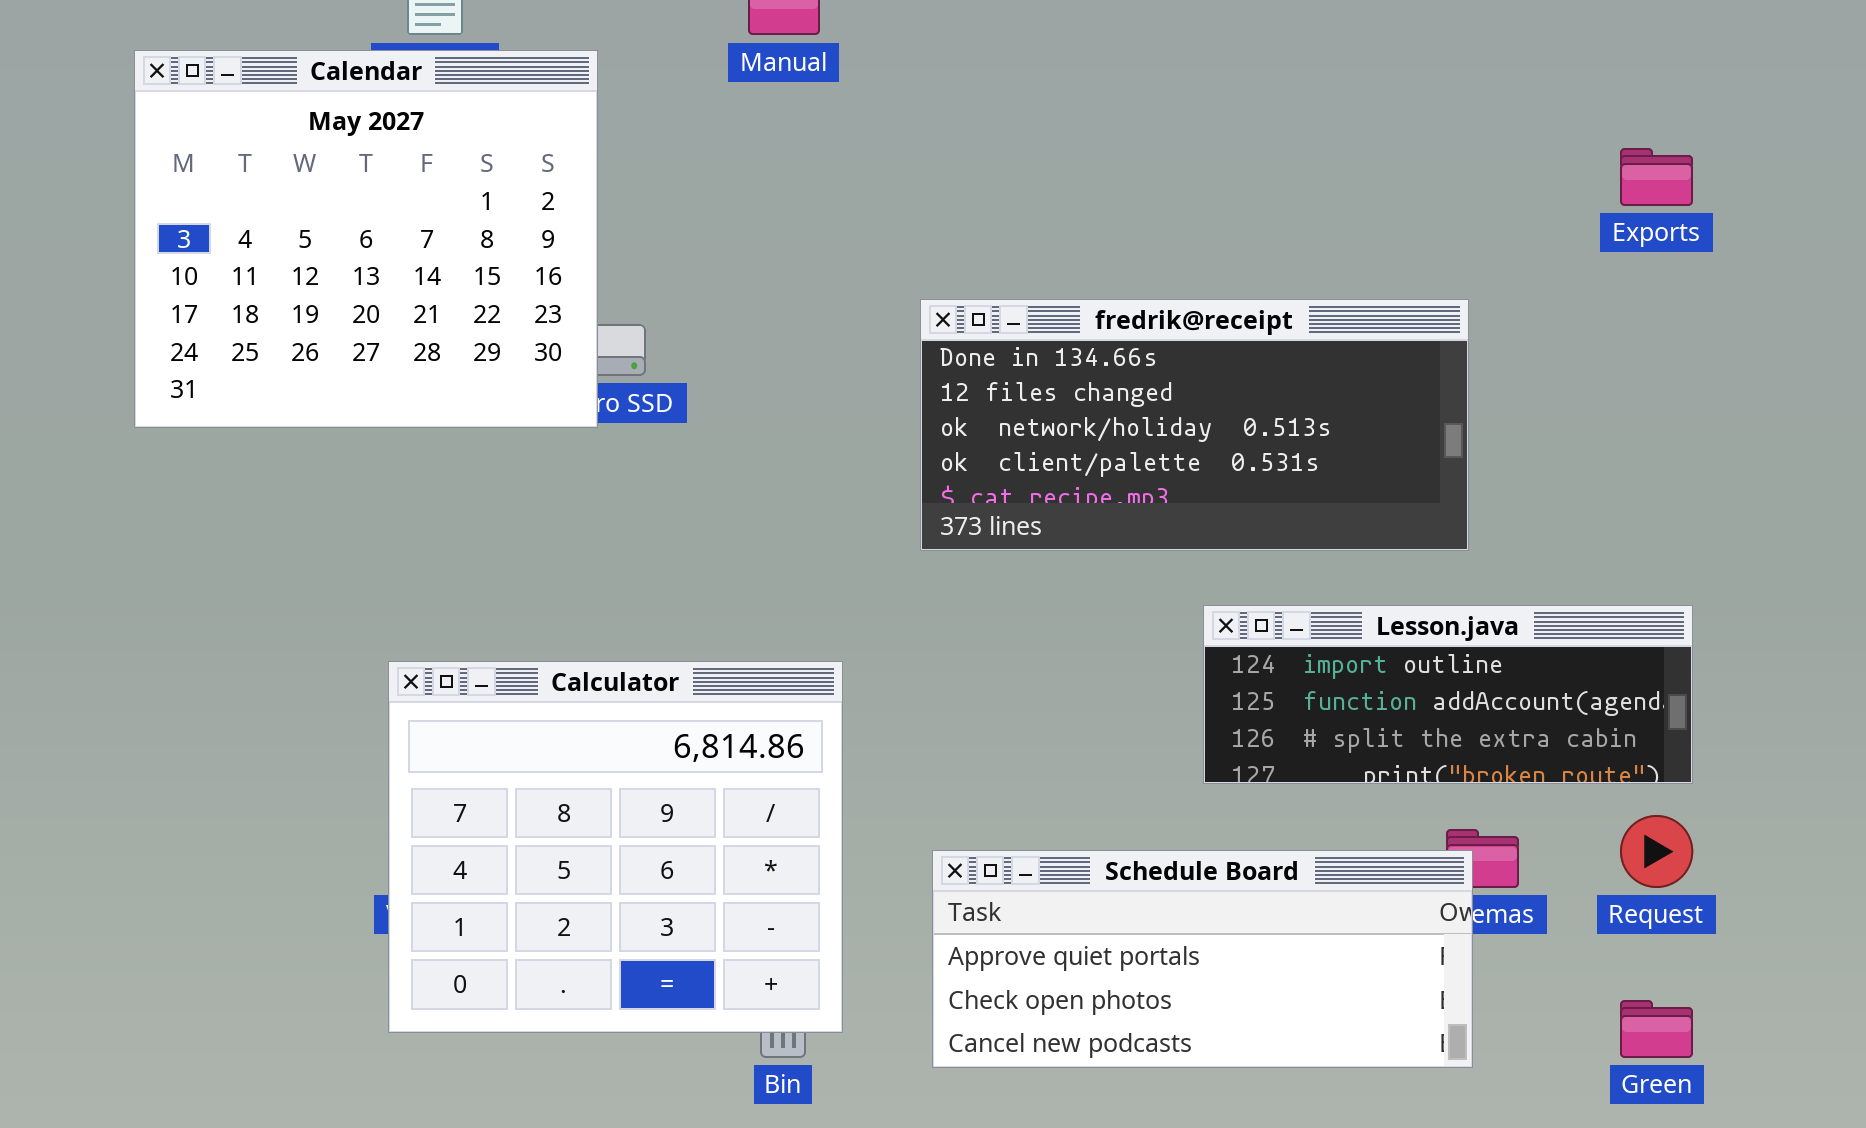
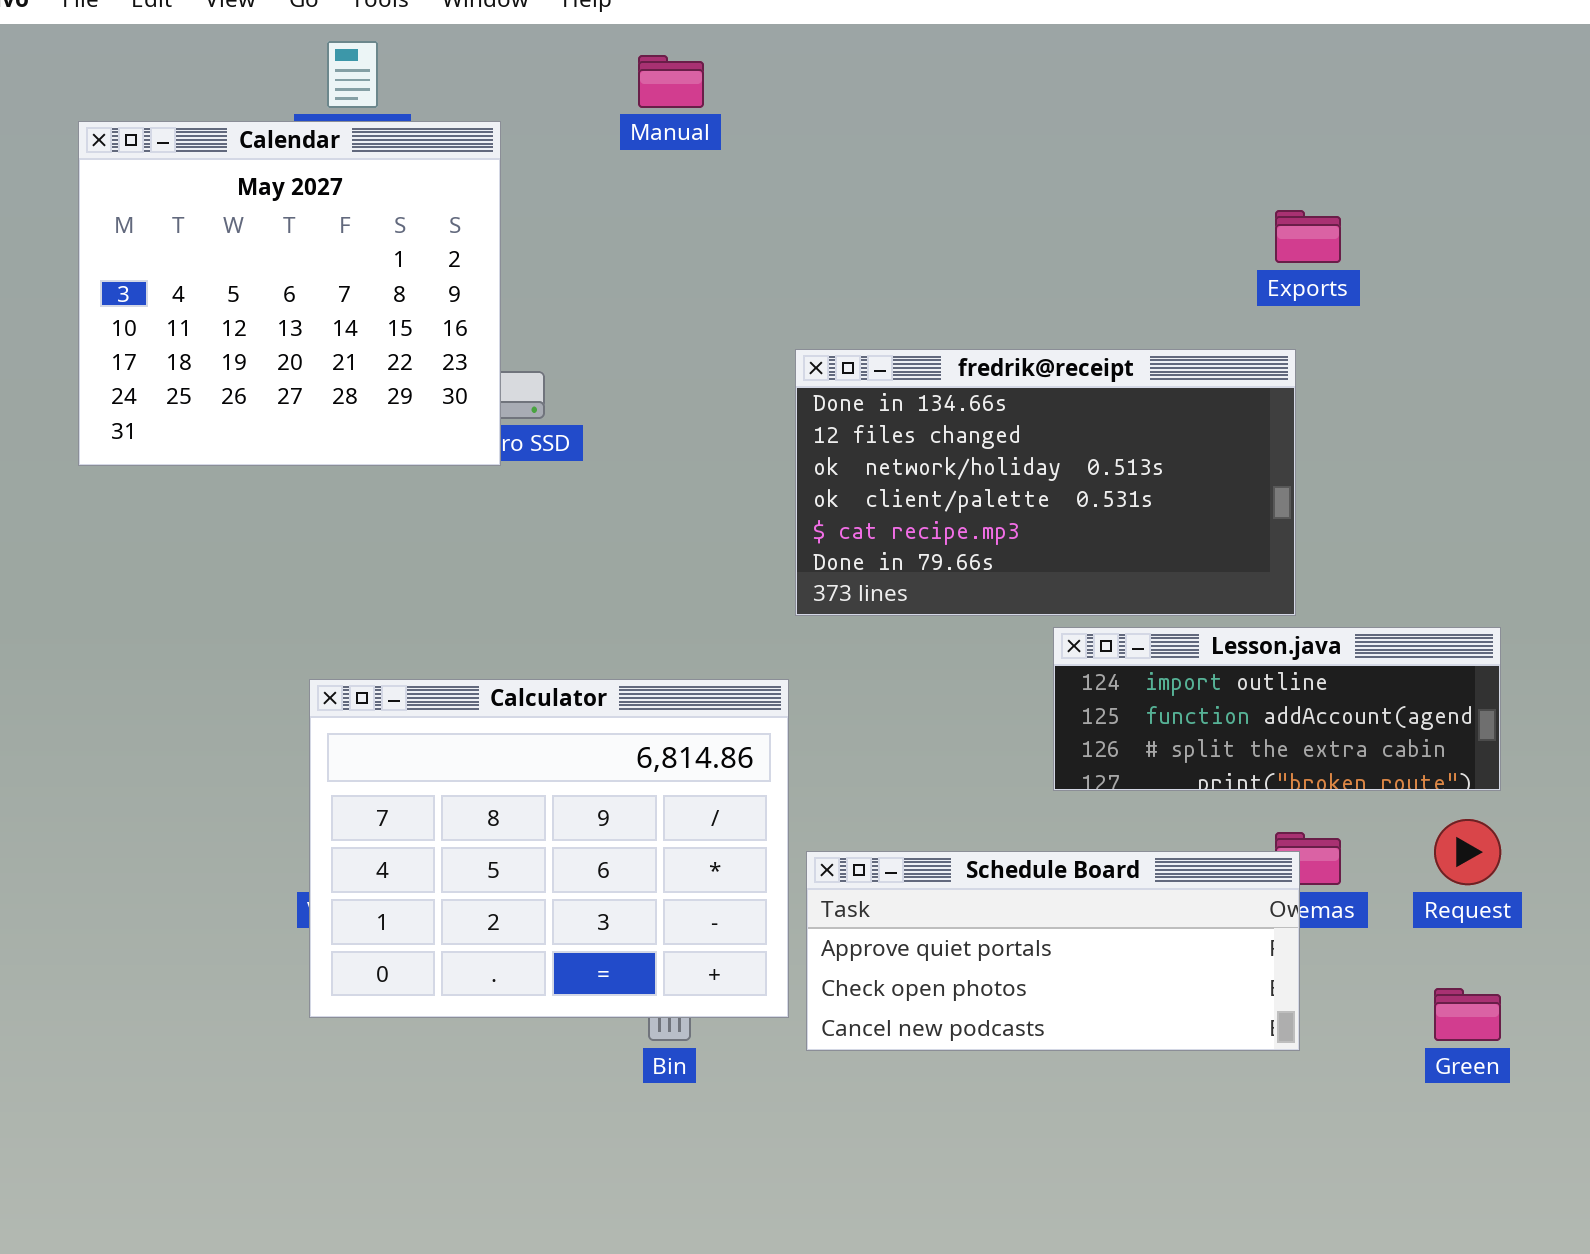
Exports: [1620,148,1693,206] -> [1275,210,1341,263], moved
fredrik@receipt: [920,299,1469,551] -> [795,349,1296,616], resized
Calculator: [388,661,843,1033] -> [309,679,789,1018], resized

